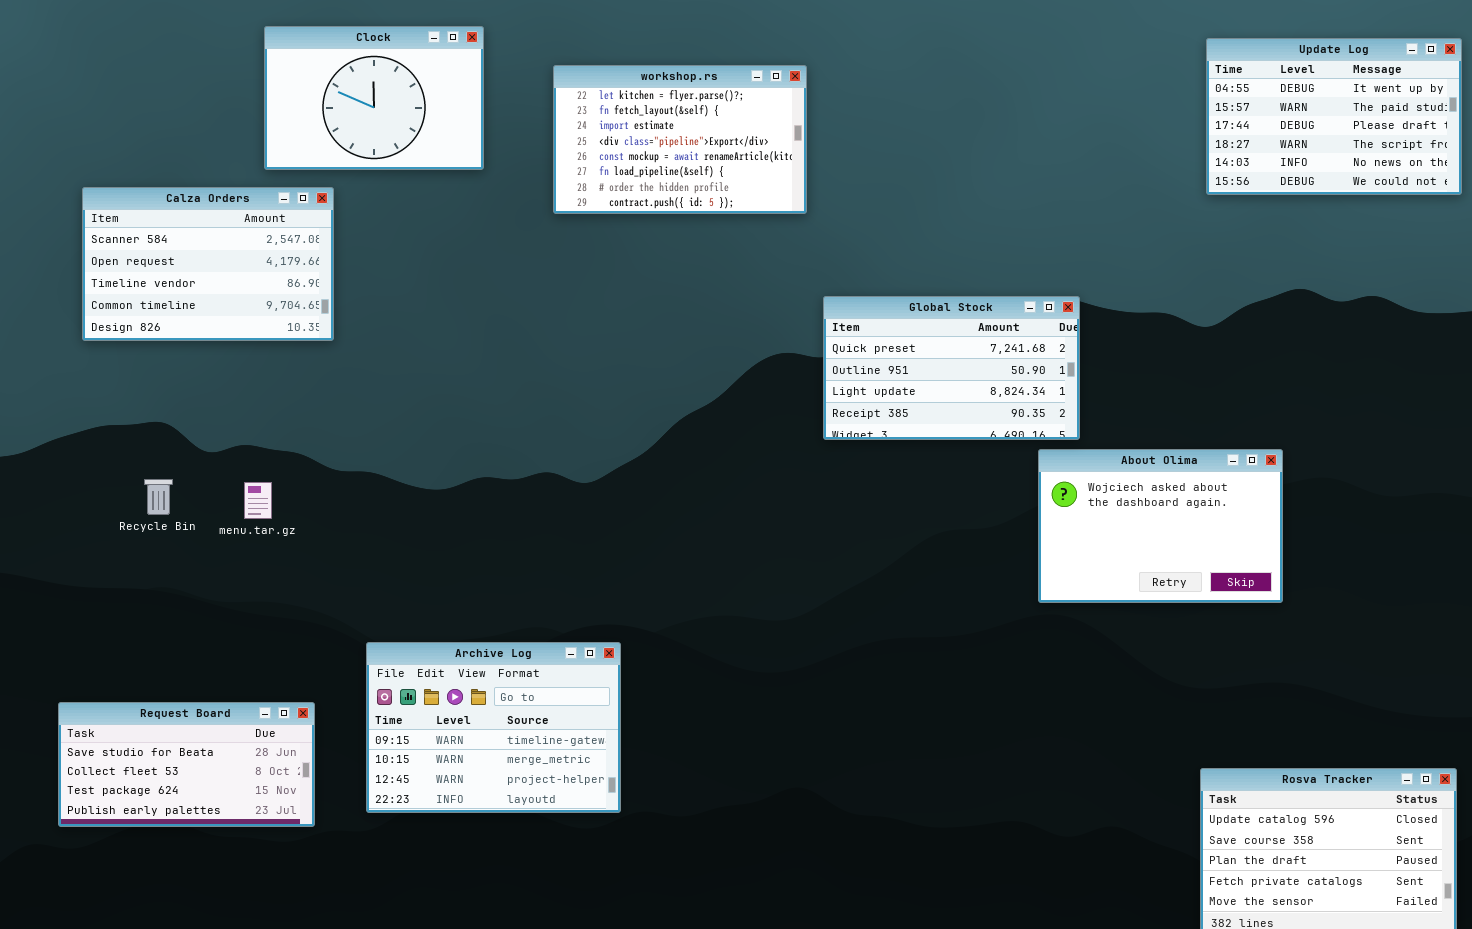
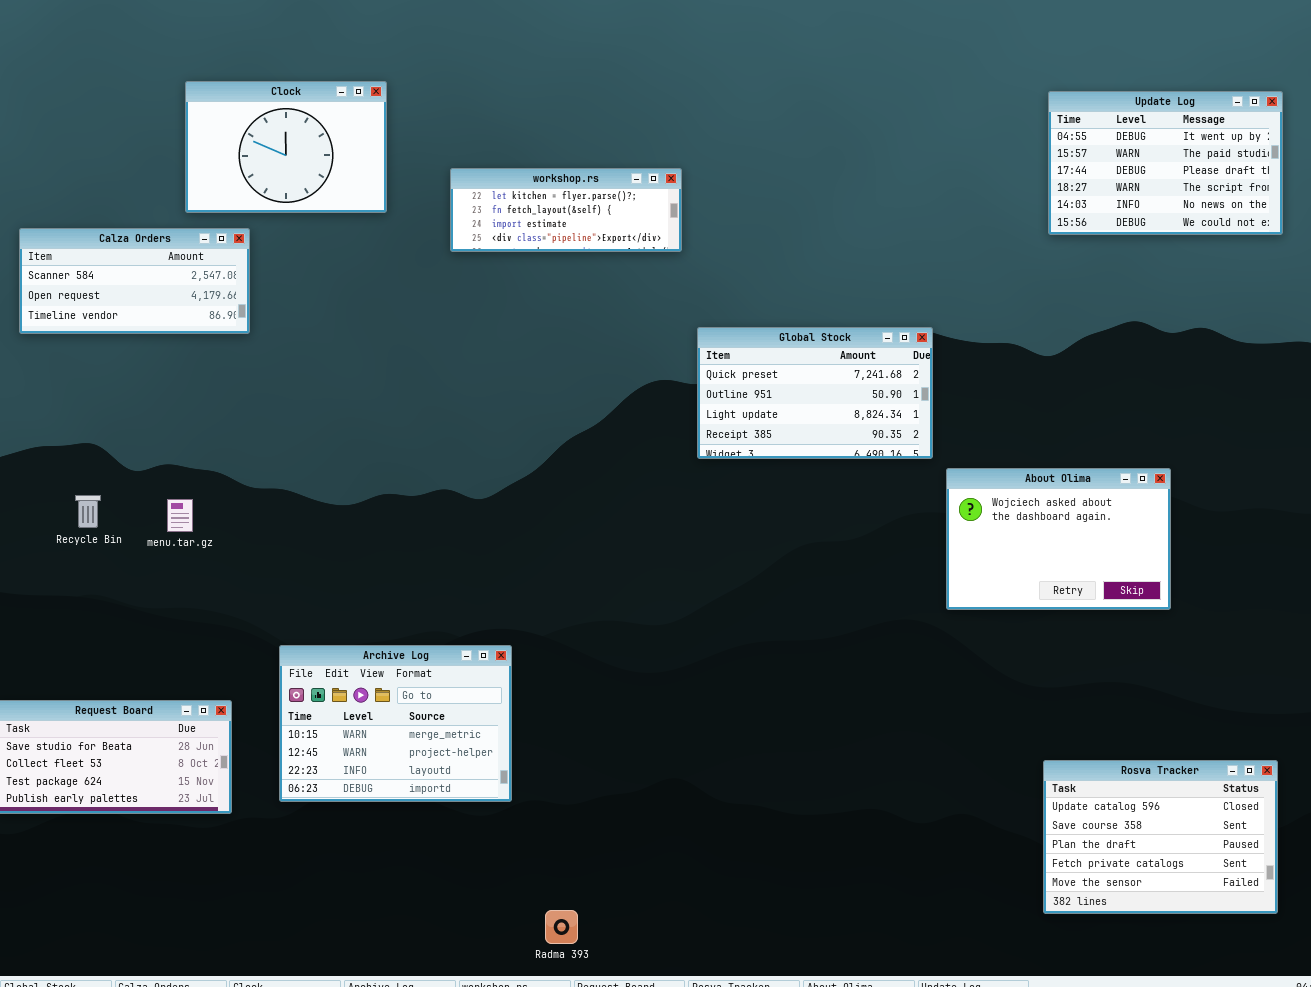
workshop.rs: [553,65,807,214] -> [450,168,682,252], resized
Calza Orders: [82,187,334,341] -> [19,228,250,334], resized
About Olima: [1038,449,1283,603] -> [946,468,1171,610], moved
Archive Log: [366,642,621,813] -> [279,645,512,802], scrolled down 1 row

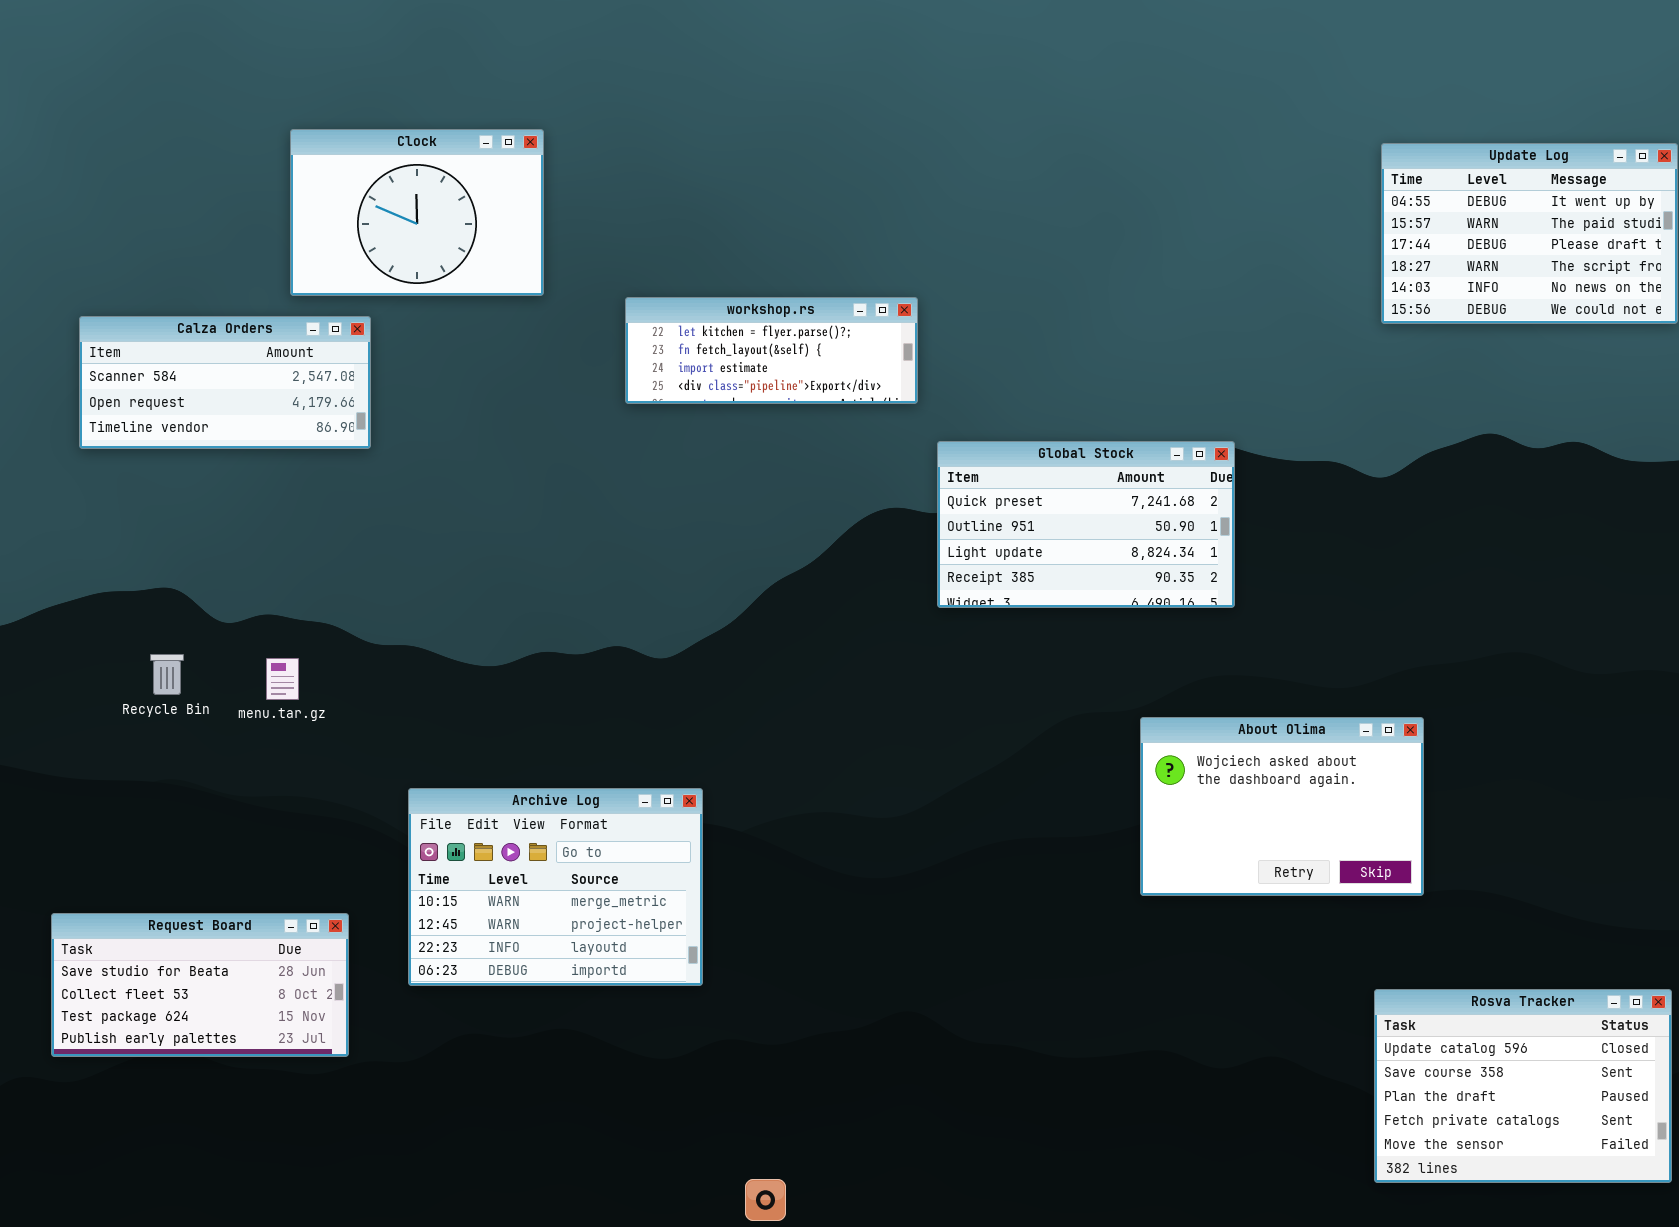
workshop.rs: [450,168,682,252] -> [625,297,918,404], moved
About Olima: [946,468,1171,610] -> [1140,717,1424,896], moved
Archive Log: [279,645,512,802] -> [408,788,703,986], moved

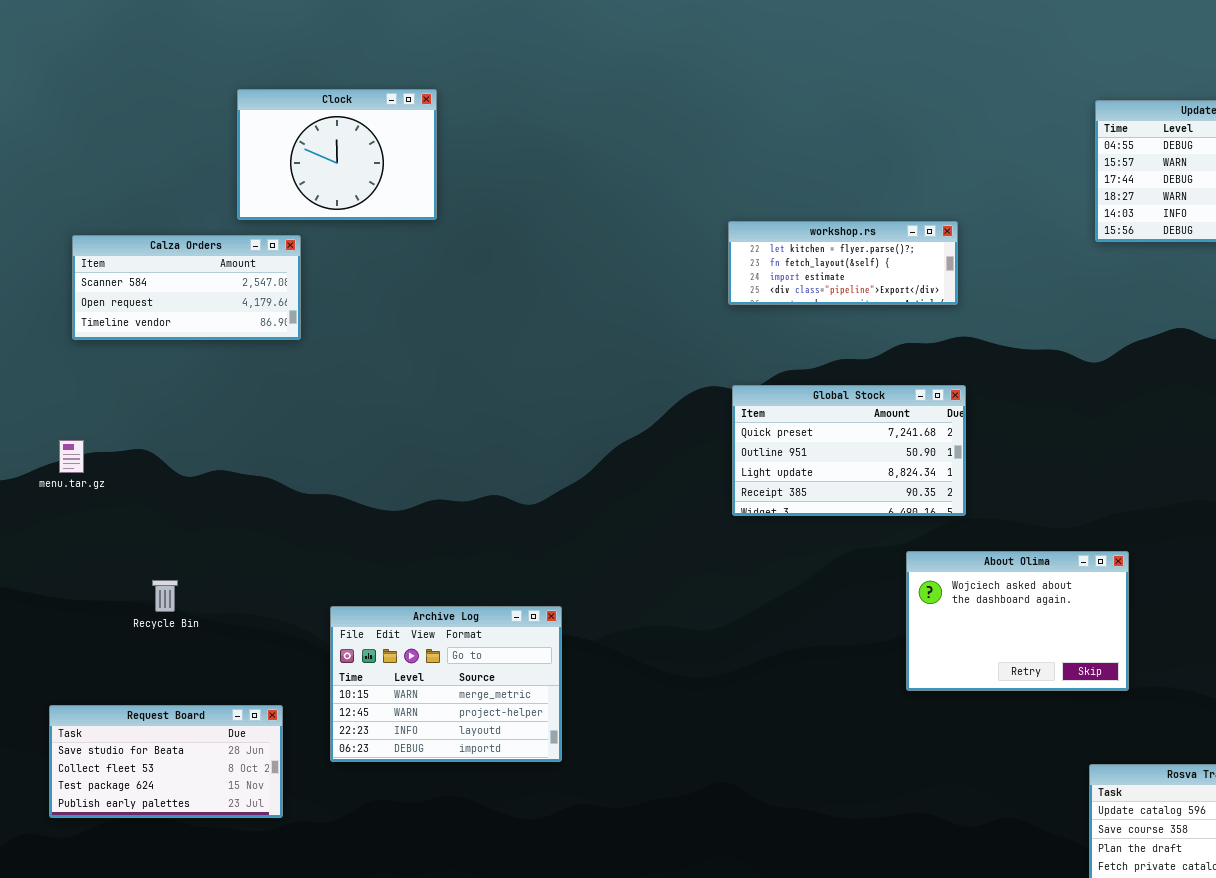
workshop.rs: [625,297,918,404] -> [728,221,958,305], moved
Global Stock: [937,441,1235,608] -> [732,385,966,516], moved
Recycle Bin: [150,654,184,695] -> [152,580,178,612], moved
menu.tar.gz: [266,658,299,700] -> [59,440,84,473], moved

